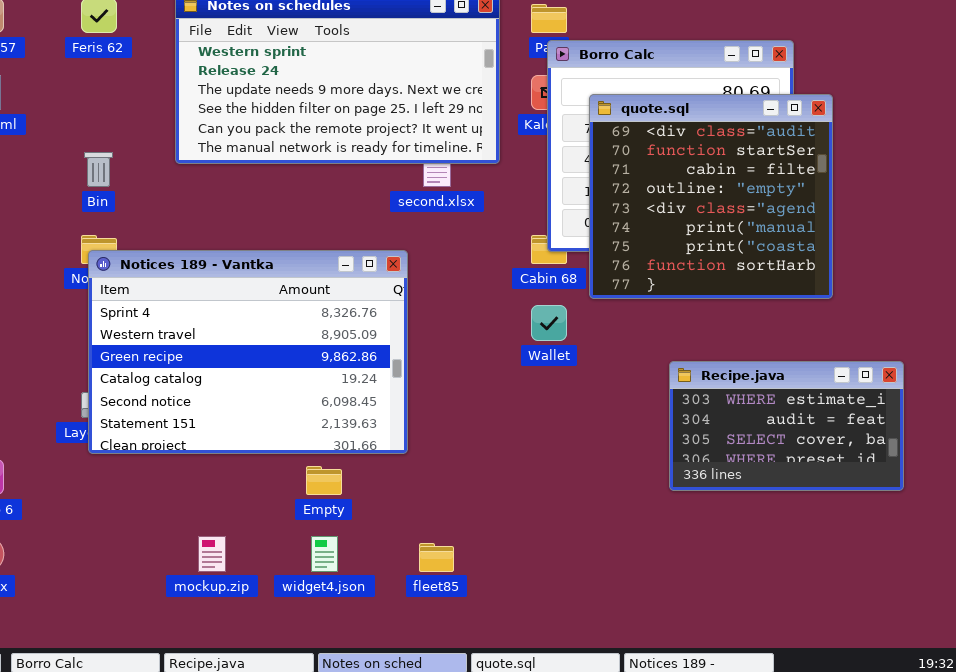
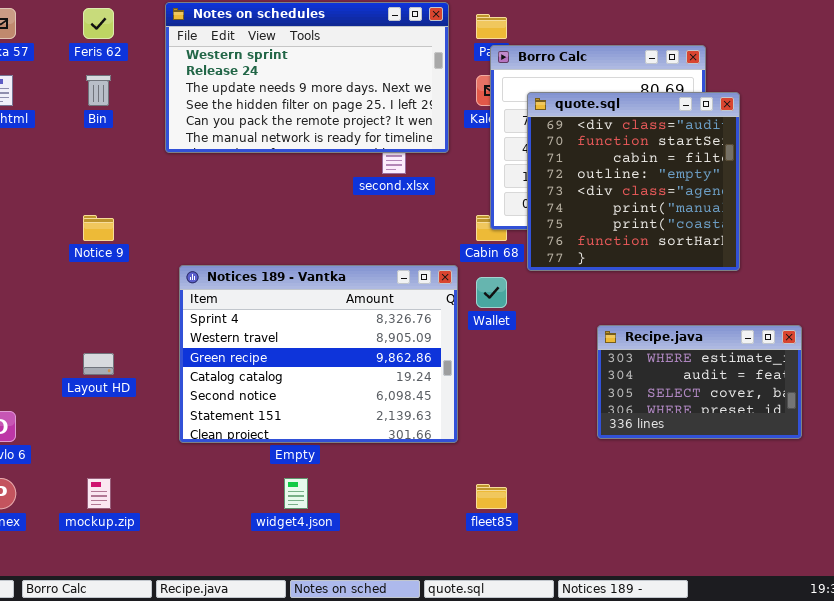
Bin: [84,152,113,187] -> [86,75,111,106], moved
Notices 189 - Vantka: [88,250,408,454] -> [179,265,458,443], moved
mockup.zip: [198,536,226,572] -> [87,478,111,509], moved
fleet85: [419,543,454,572] -> [476,484,507,509], moved

